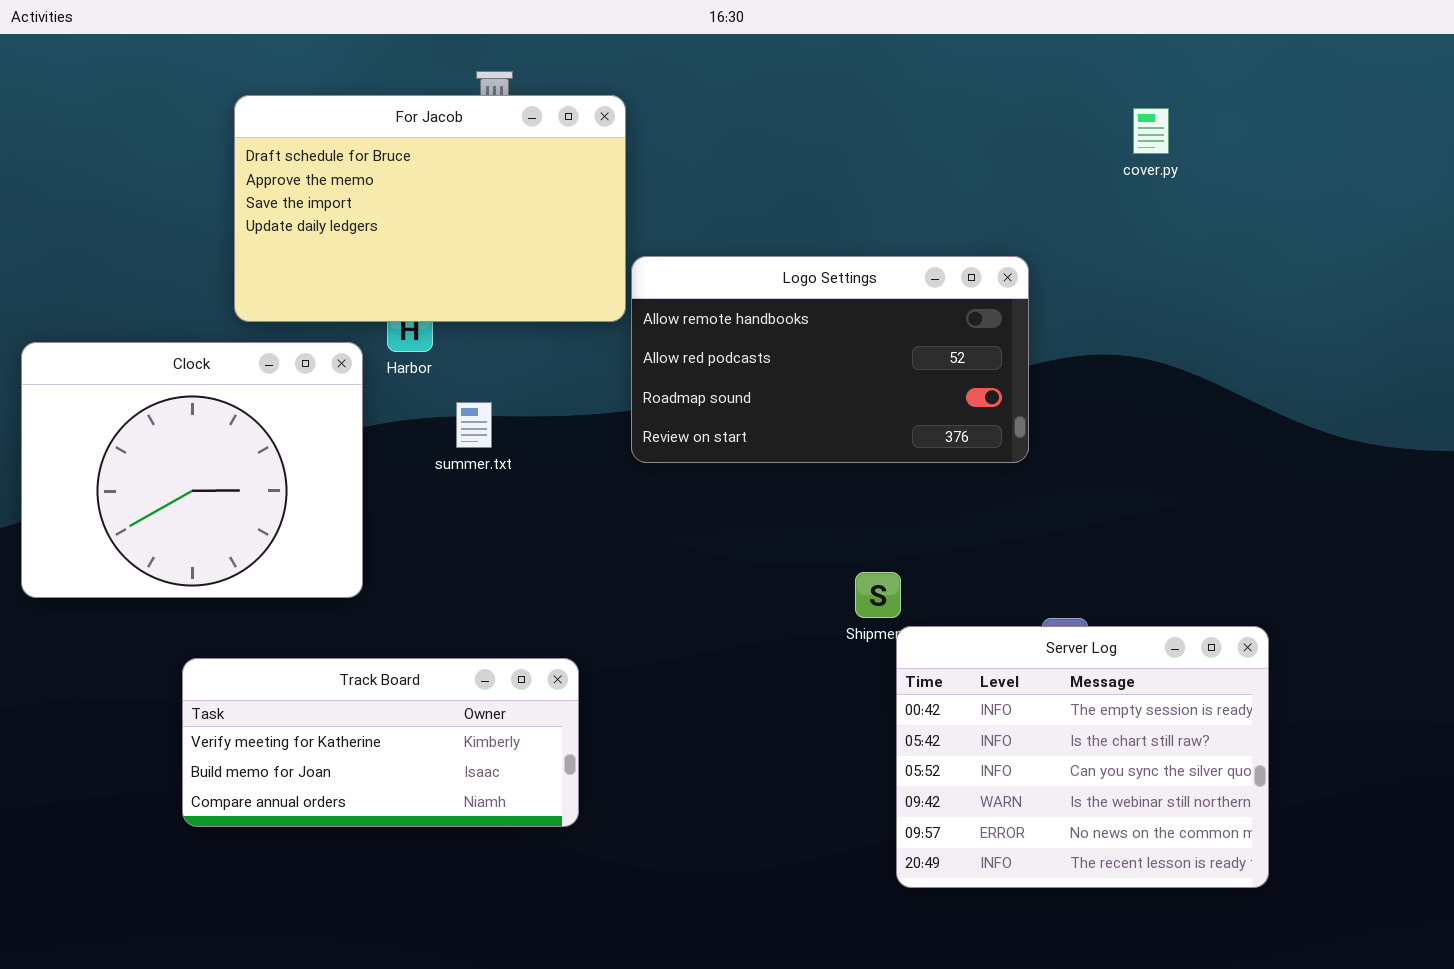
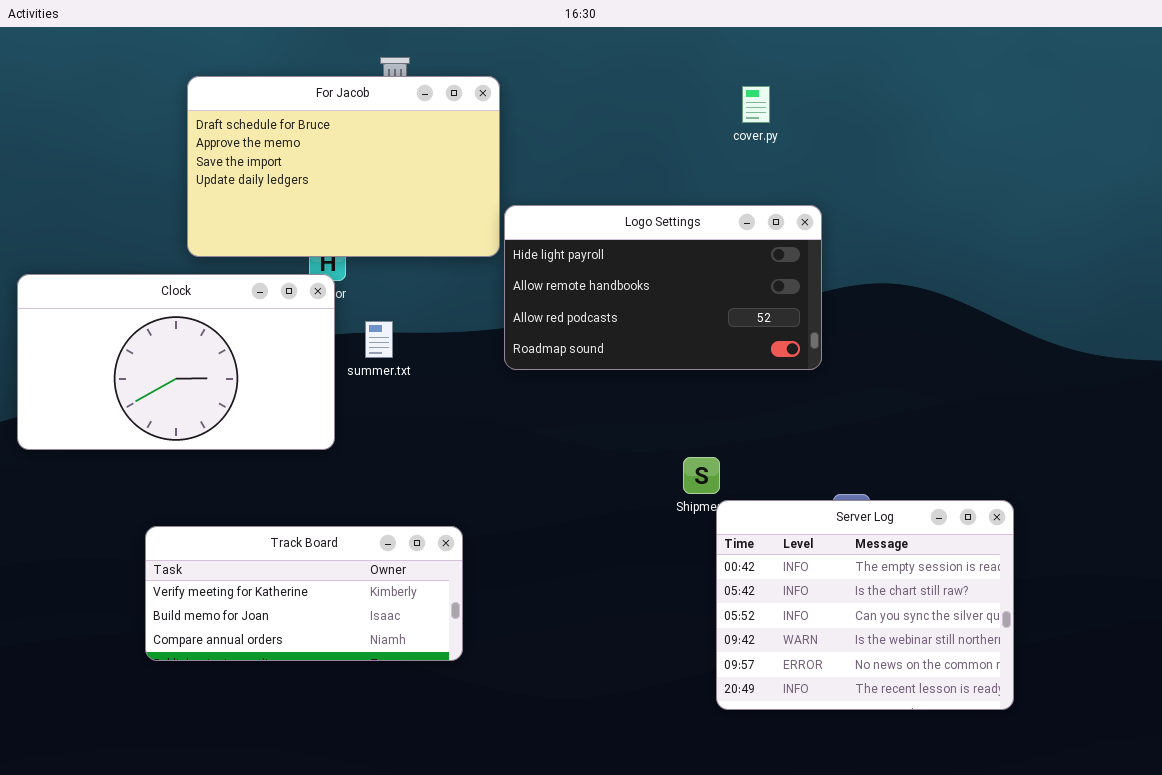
cover.py: [1133,108,1169,154] -> [742,86,770,123], moved
Logo Settings: [631,256,1029,463] -> [504,205,822,370], scrolled up 1 row
Clock: [21,342,363,598] -> [17,274,335,450], resized

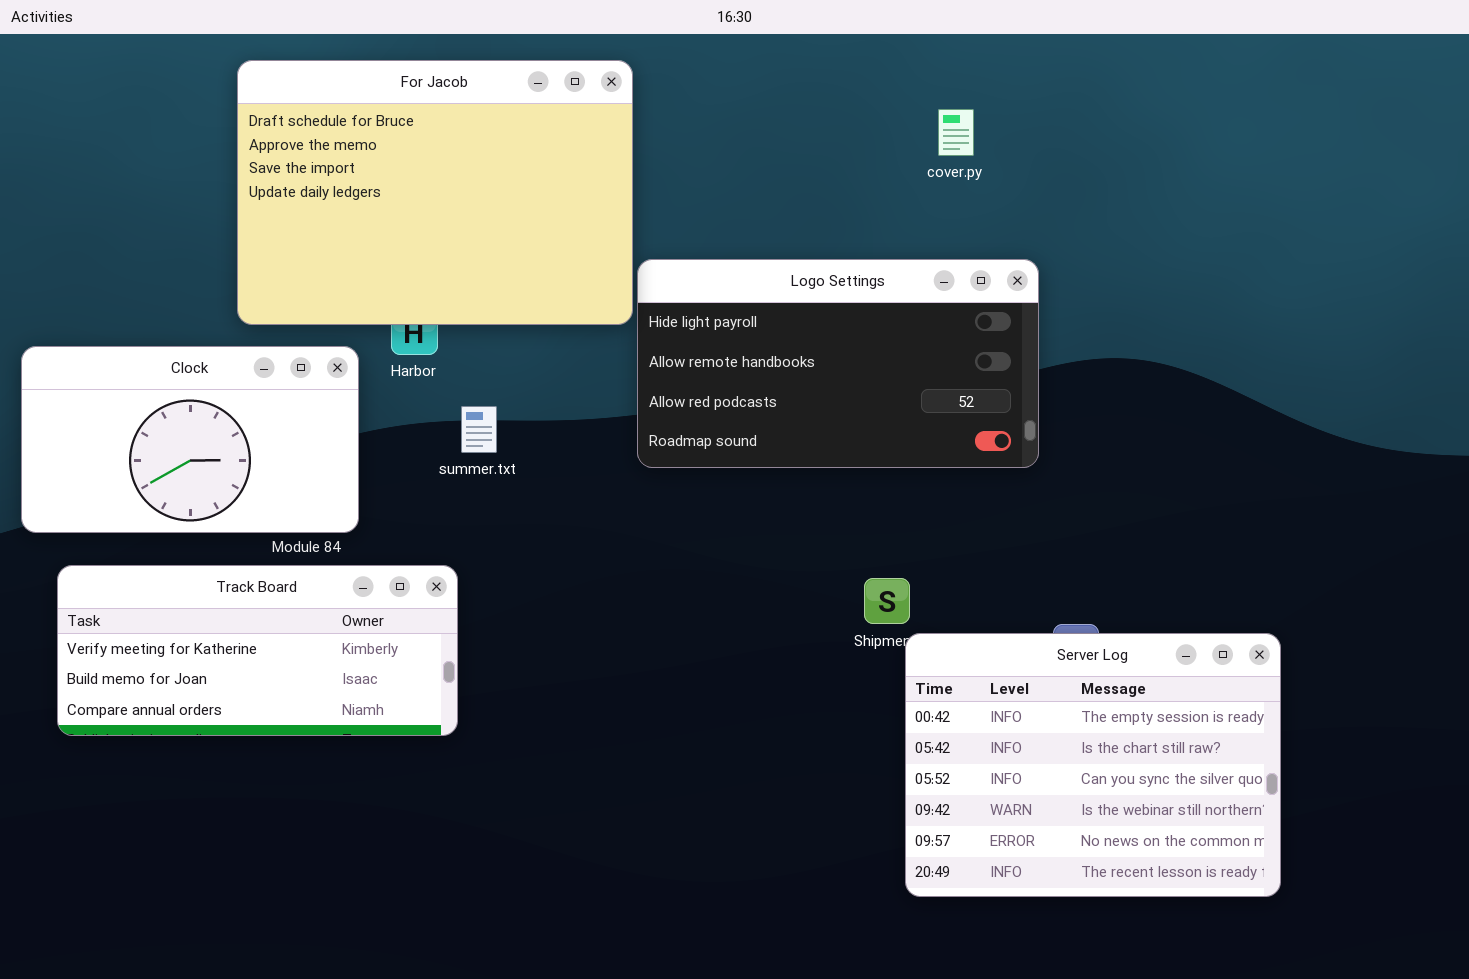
For Jacob: [187,76,500,257] -> [237,60,633,325], resized
Clock: [17,274,335,450] -> [21,346,359,533], resized
Track Board: [145,526,463,661] -> [57,565,458,736], moved

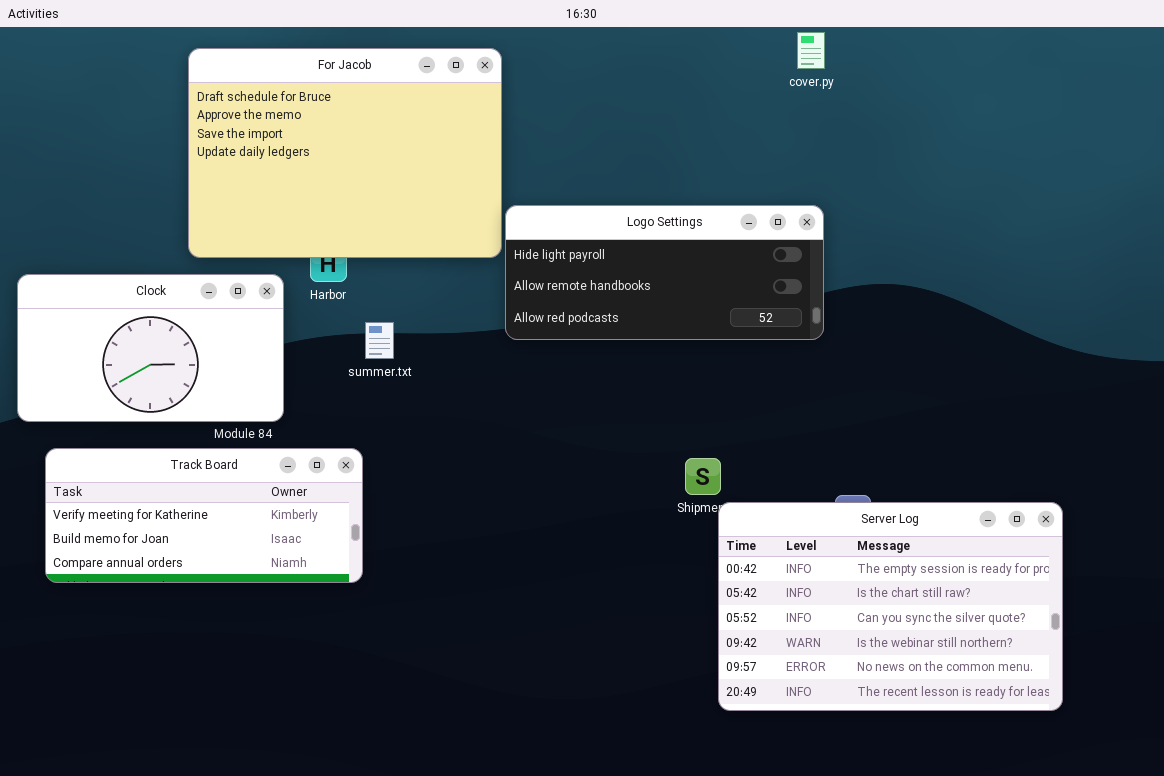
cover.py: [938,109,974,156] -> [797,32,825,69], moved
Logo Settings: [637,259,1039,468] -> [505,205,824,340], resized
Server Log: [905,633,1281,897] -> [718,502,1063,711], resized

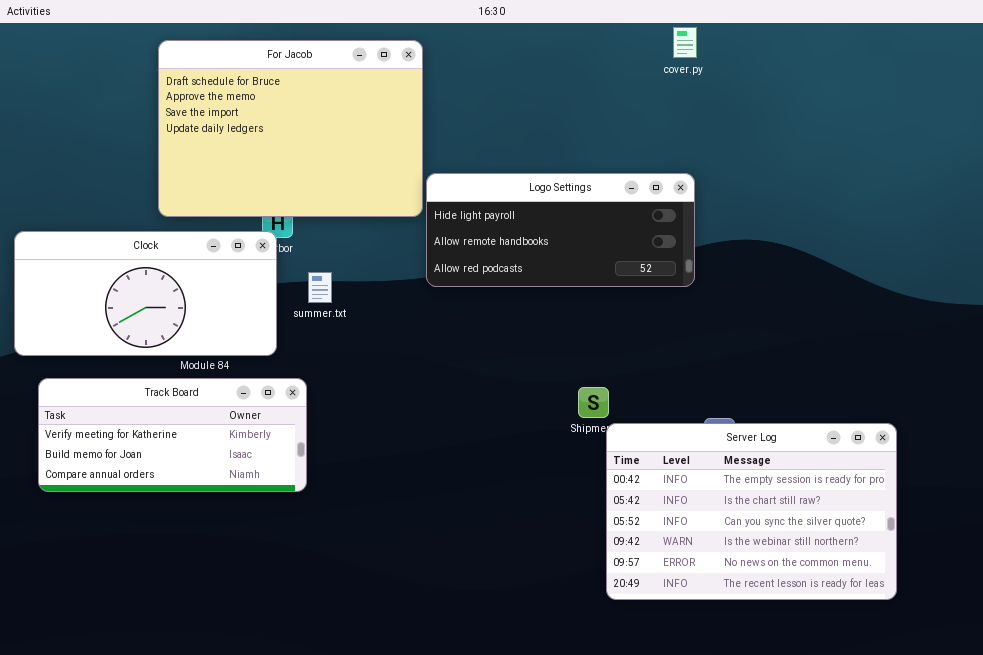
Clock: [17,274,284,422] -> [14,231,277,356], resized

